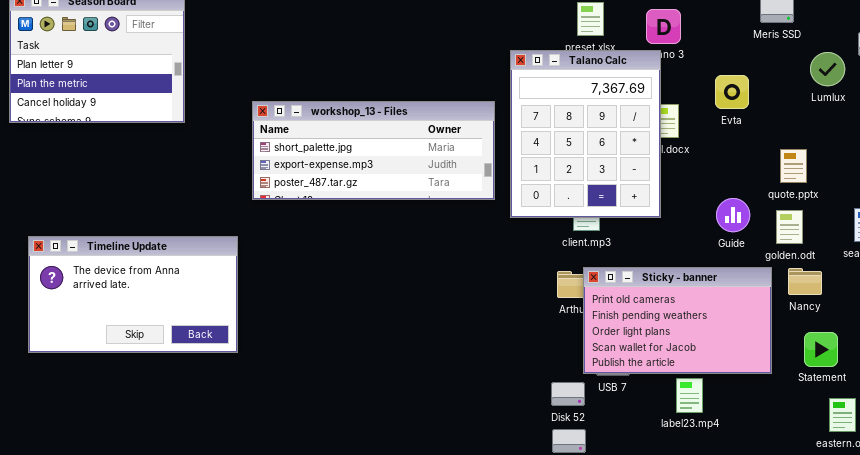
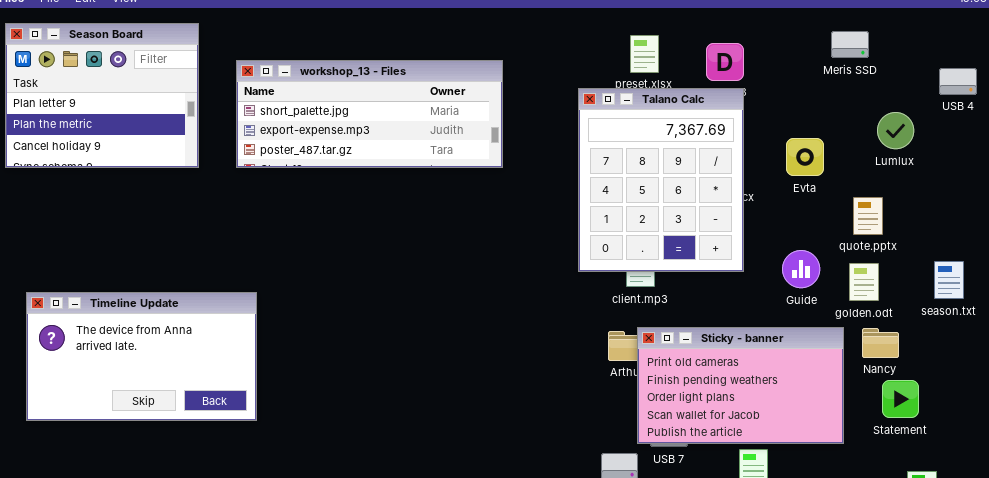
Talano Calc: [510,50,661,218] -> [578,88,744,272], moved
Lumlux: [810,52,845,86] -> [877,112,914,149], moved
Evta: [715,75,749,109] -> [786,138,824,176], moved
workshop_13 - Files: [252,101,495,200] -> [236,60,503,168], moved
Statement: [804,332,838,367] -> [882,380,919,418], moved

